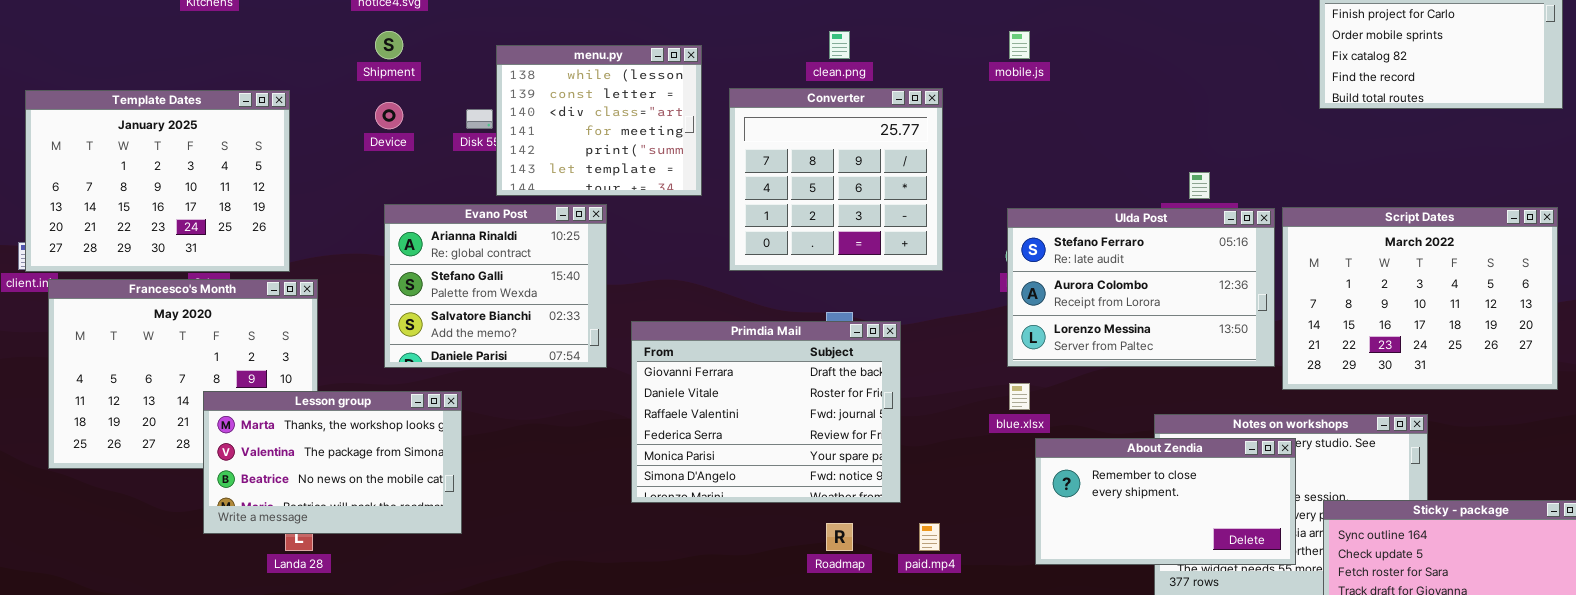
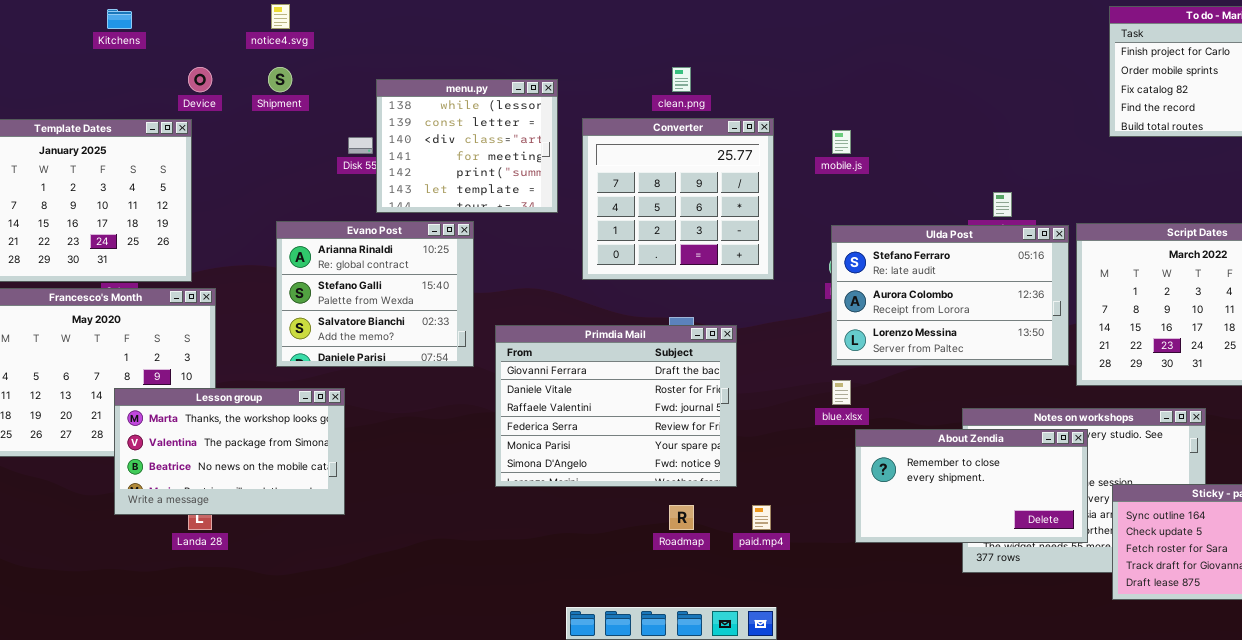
mobile.js: [1009,31,1030,59] -> [832,130,851,154], moved
Device: [375,102,403,129] -> [188,67,212,92], moved

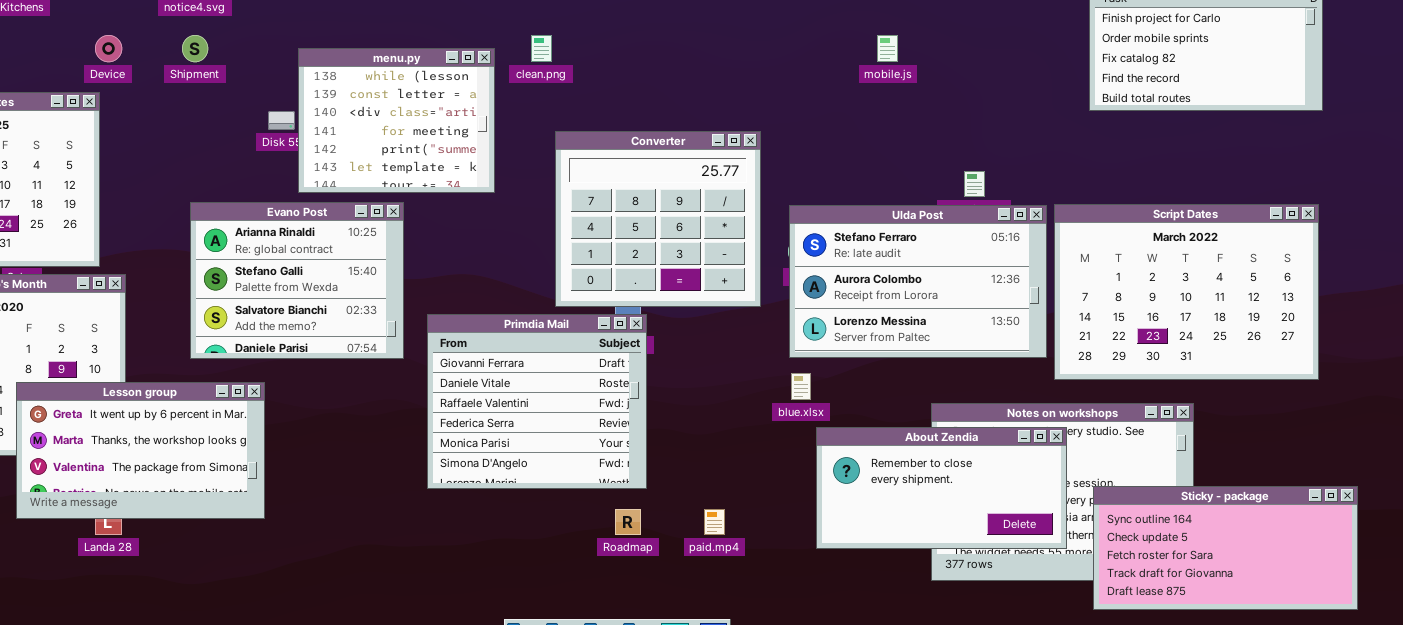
clean.png: [672,67,691,92] -> [531,35,552,62], moved
Converter: [582,118,774,280] -> [555,131,761,307], moved
mobile.js: [832,130,851,154] -> [877,35,898,62], moved
Primdia Mail: [495,325,737,487] -> [427,314,647,489], resized
Lesson group: [114,388,345,515] -> [16,382,265,519], scrolled up 1 row

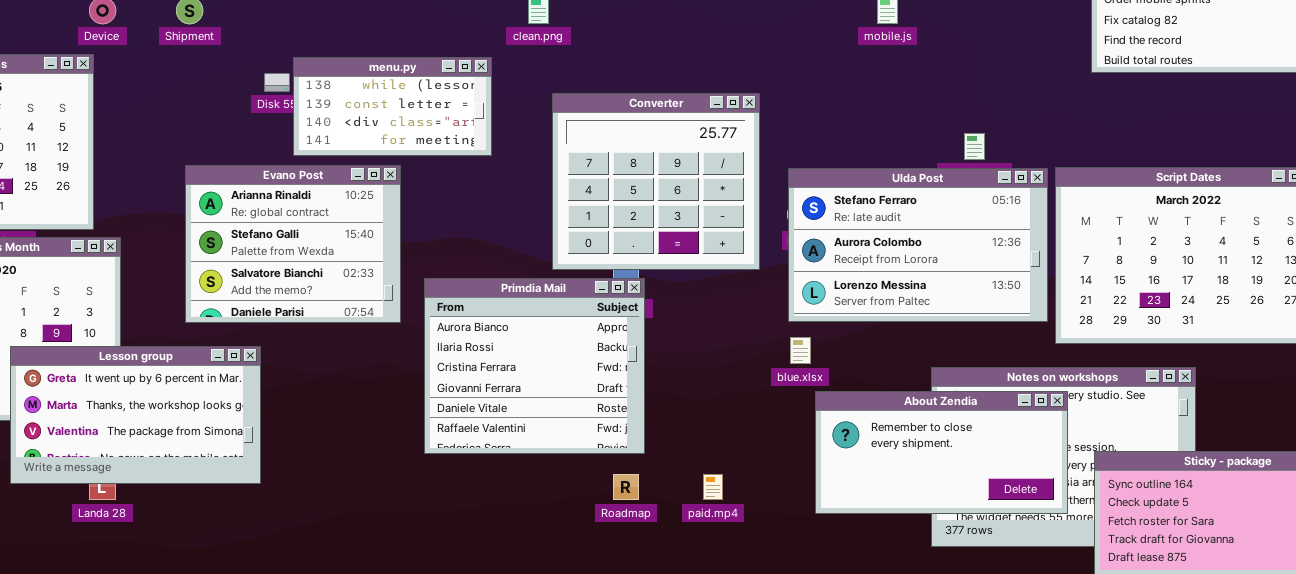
menu.py: [298,48,495,193] -> [293,57,492,156], resized
Primdia Mail: [427,314,647,489] -> [424,278,645,454], scrolled up 3 rows

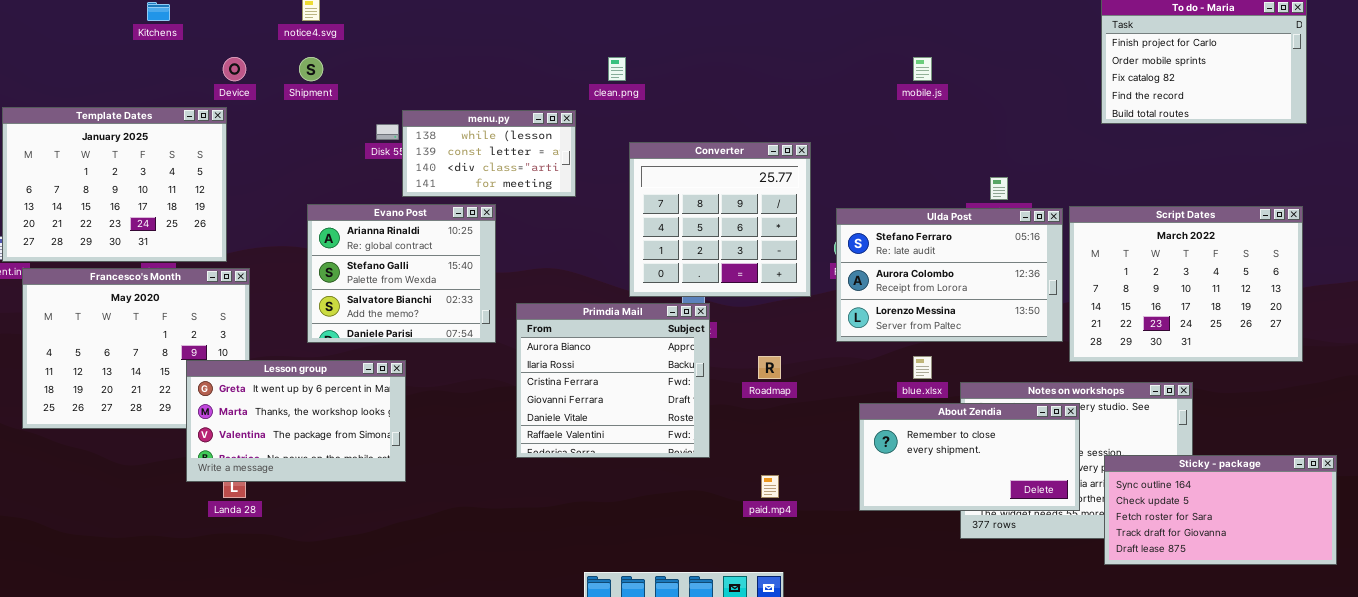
blue.xlsx: [790,337,811,364] -> [913,356,932,379], moved
Lesson group: [10,346,261,484] -> [186,360,406,482], moved
Roadmap: [613,474,639,500] -> [758,356,781,379], moved

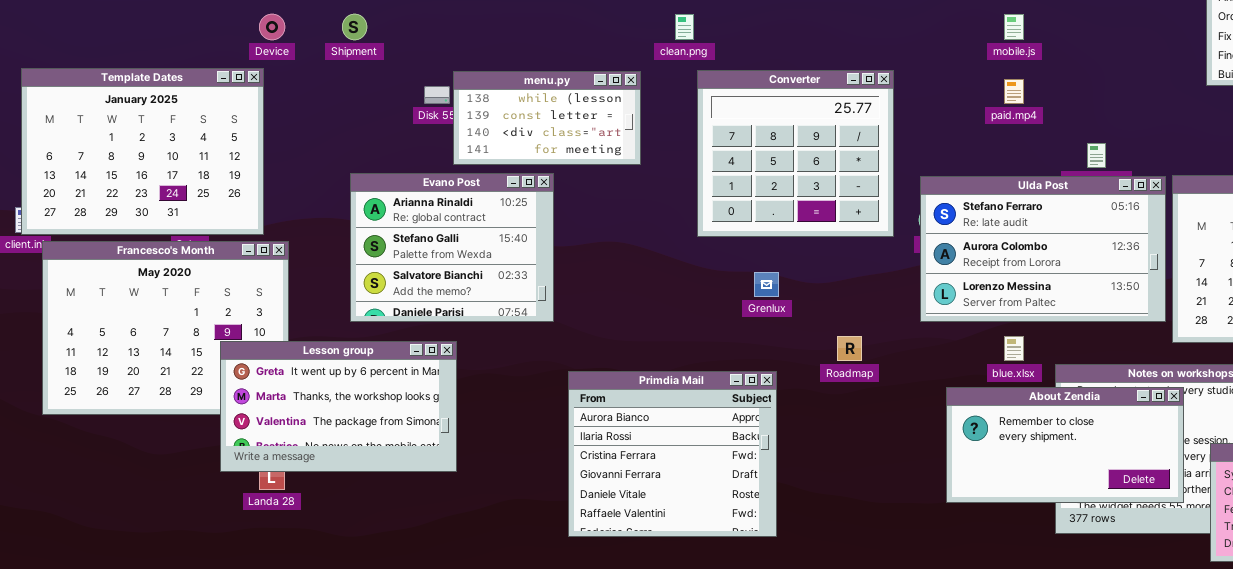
Converter: [629,142,811,297] -> [697,70,894,237], moved
Primdia Mail: [516,303,710,458] -> [568,371,777,537], moved
paid.mp4: [761,475,779,498] -> [1004,79,1024,104], moved

